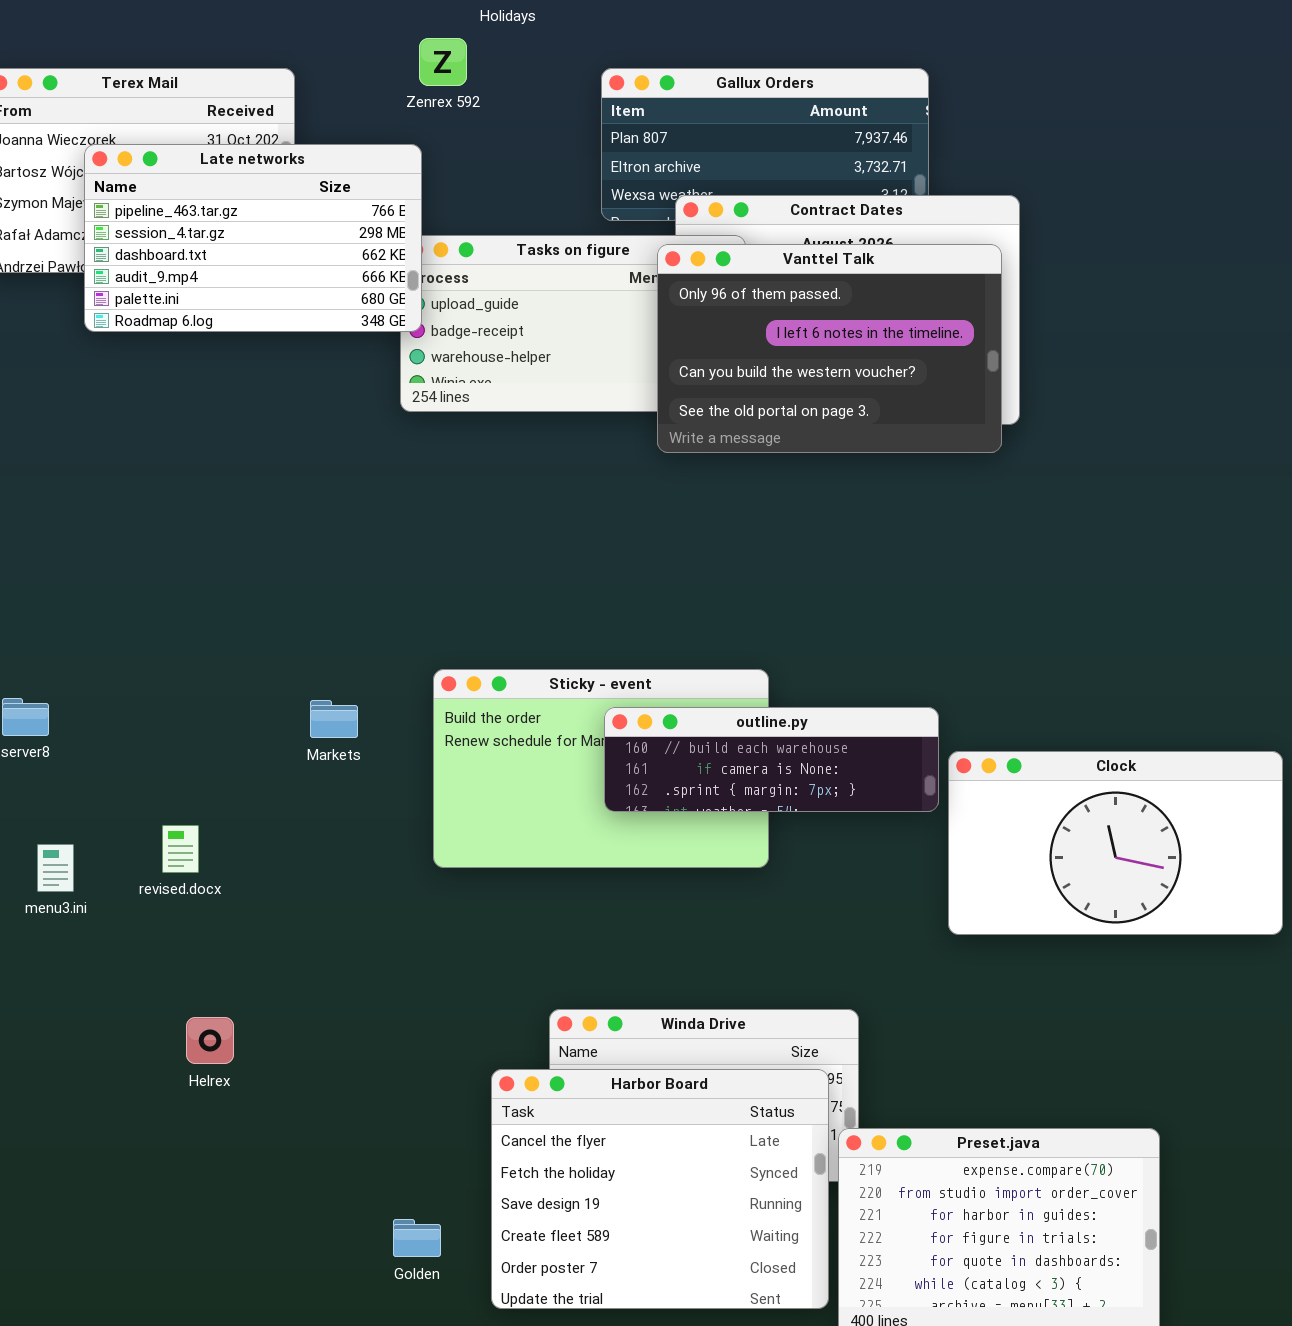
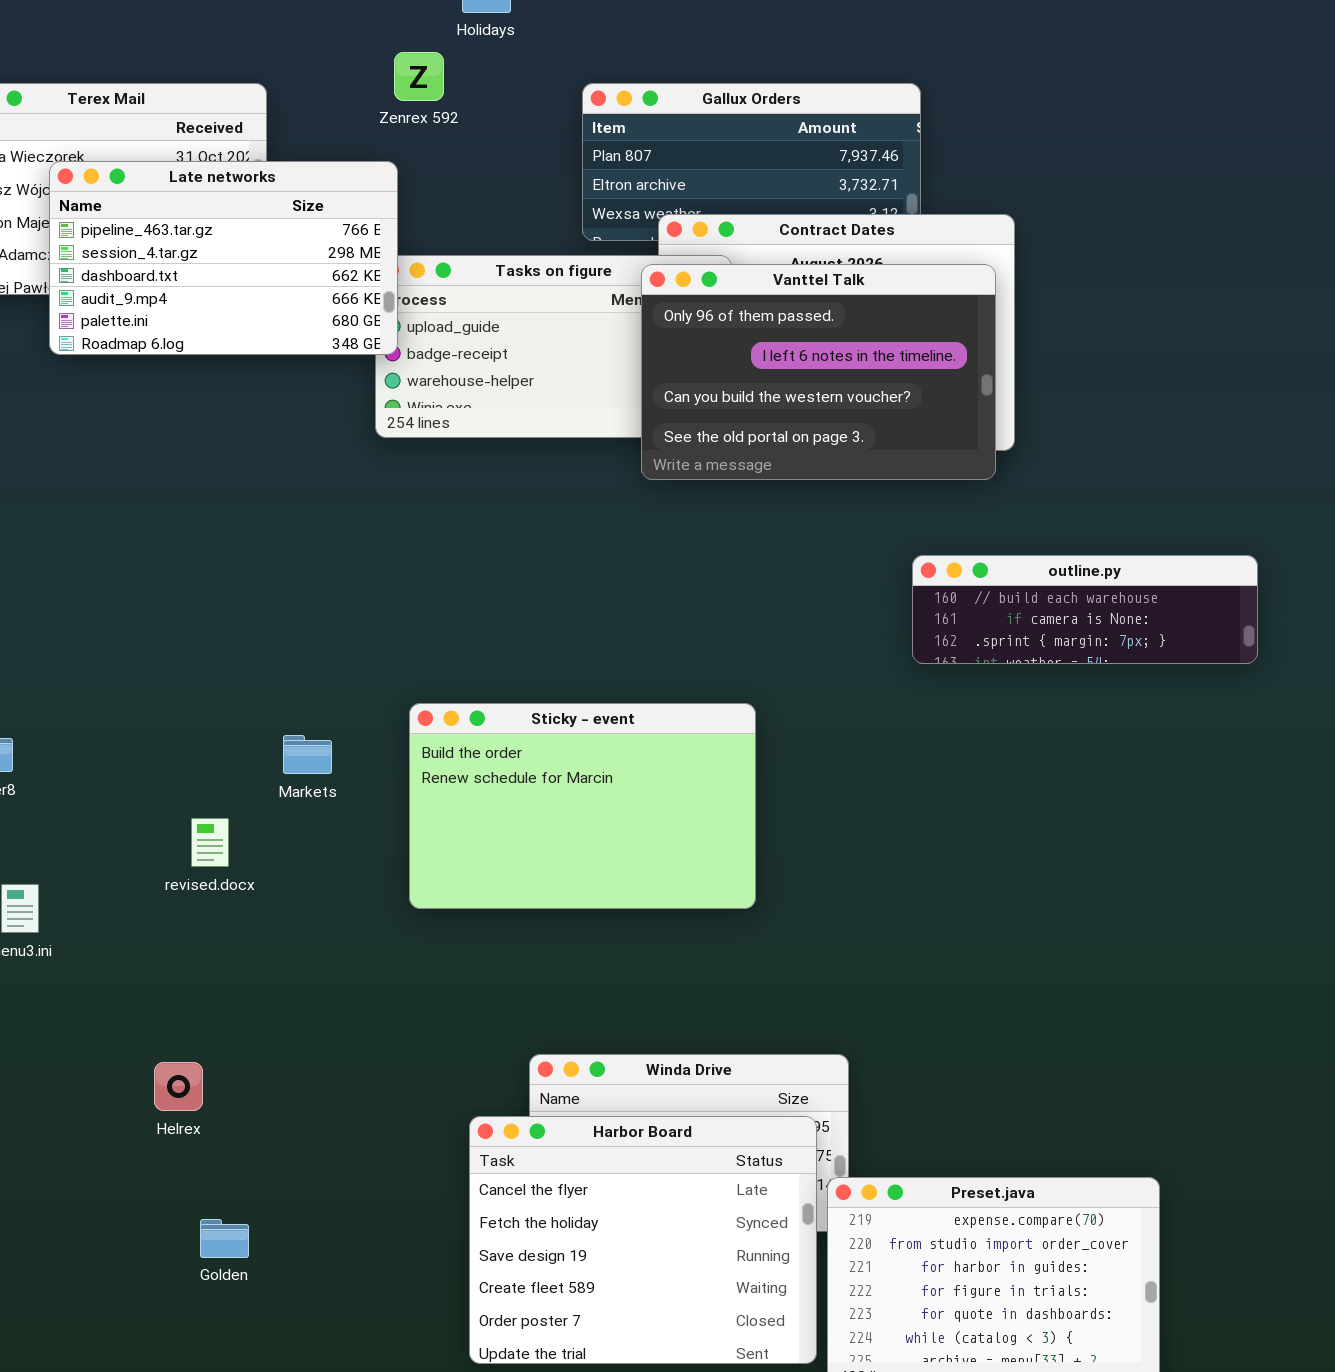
outline.py: [604,707,939,812] -> [912,555,1258,664], moved
Clock: [948,751,1283,935] -> none, closed
revised.docx: [162,825,199,873] -> [191,818,229,867], moved
Golden: [393,1219,441,1257] -> [200,1219,249,1258], moved

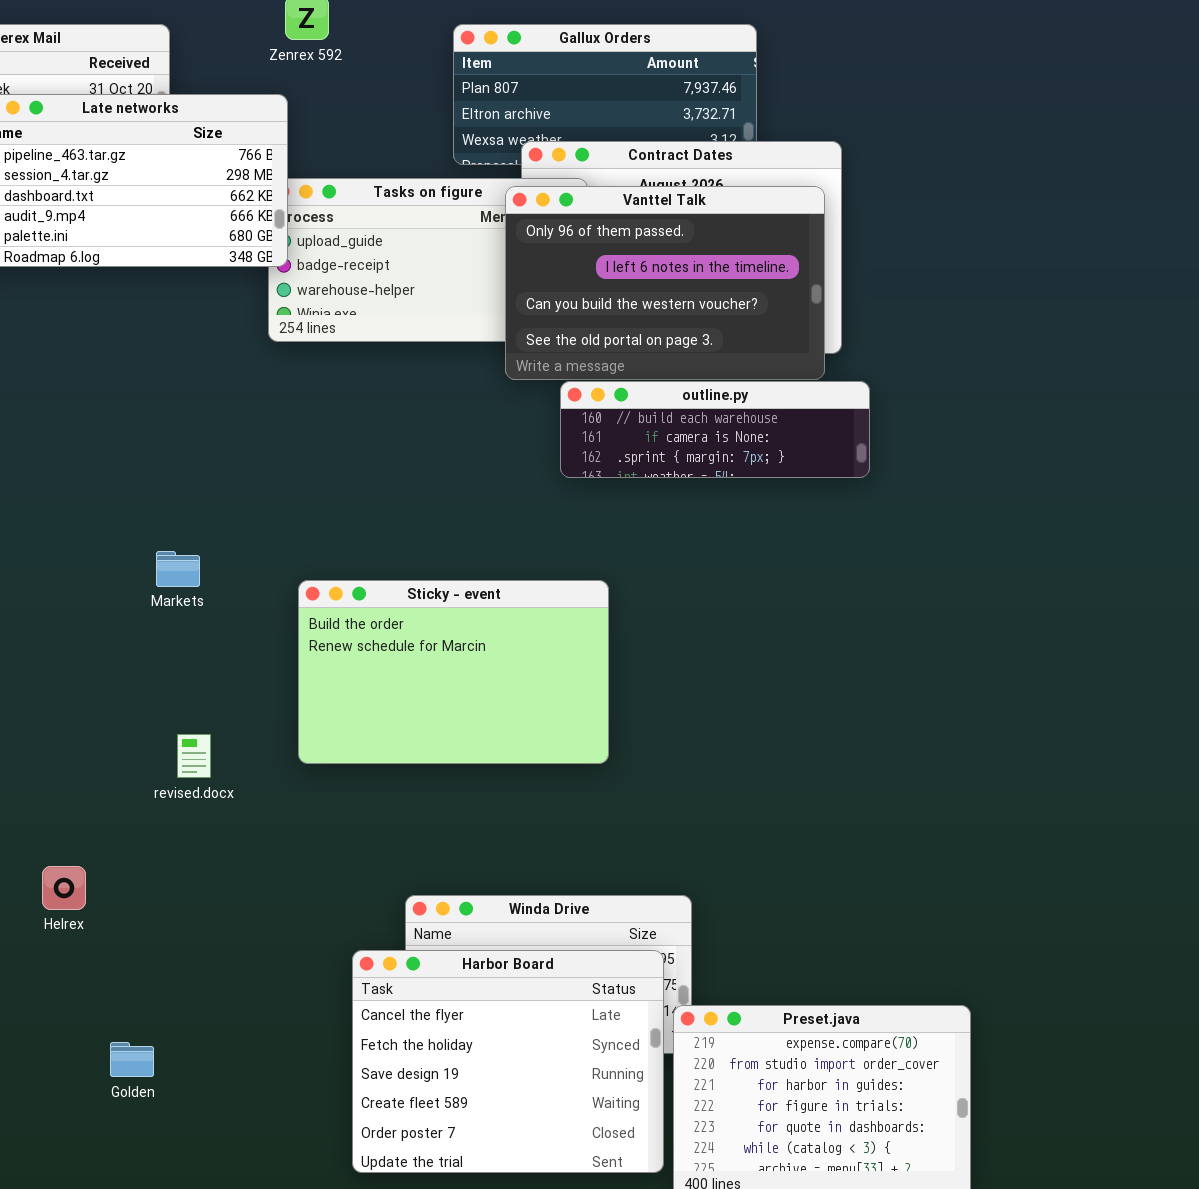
outline.py: [912,555,1258,664] -> [560,381,870,478], moved
Markets: [283,735,332,774] -> [156,551,200,587], moved
revised.docx: [191,818,229,867] -> [177,734,211,778], moved
Helrex: [154,1062,203,1111] -> [42,866,86,910], moved

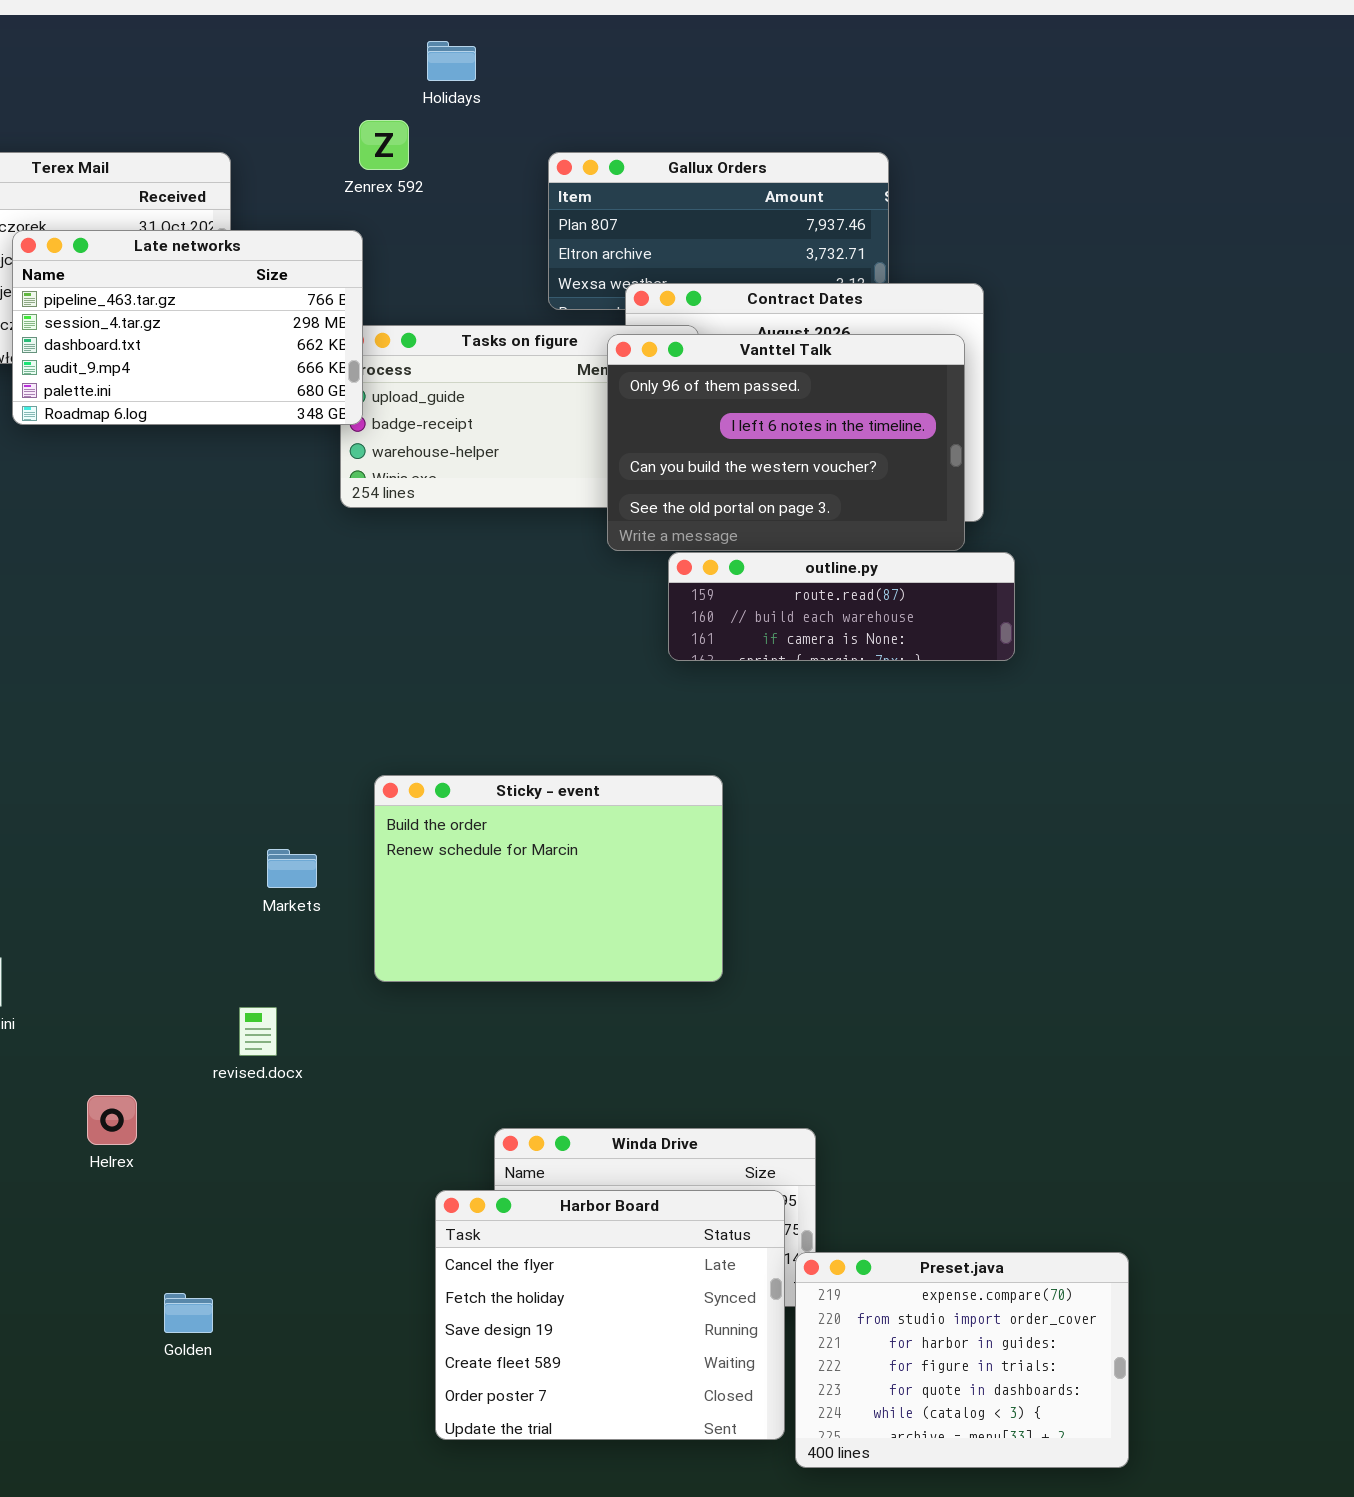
outline.py: [560,381,870,478] -> [668,552,1015,661], scrolled up 1 row
Markets: [156,551,200,587] -> [267,849,317,888], moved
revised.docx: [177,734,211,778] -> [239,1007,277,1056], moved

